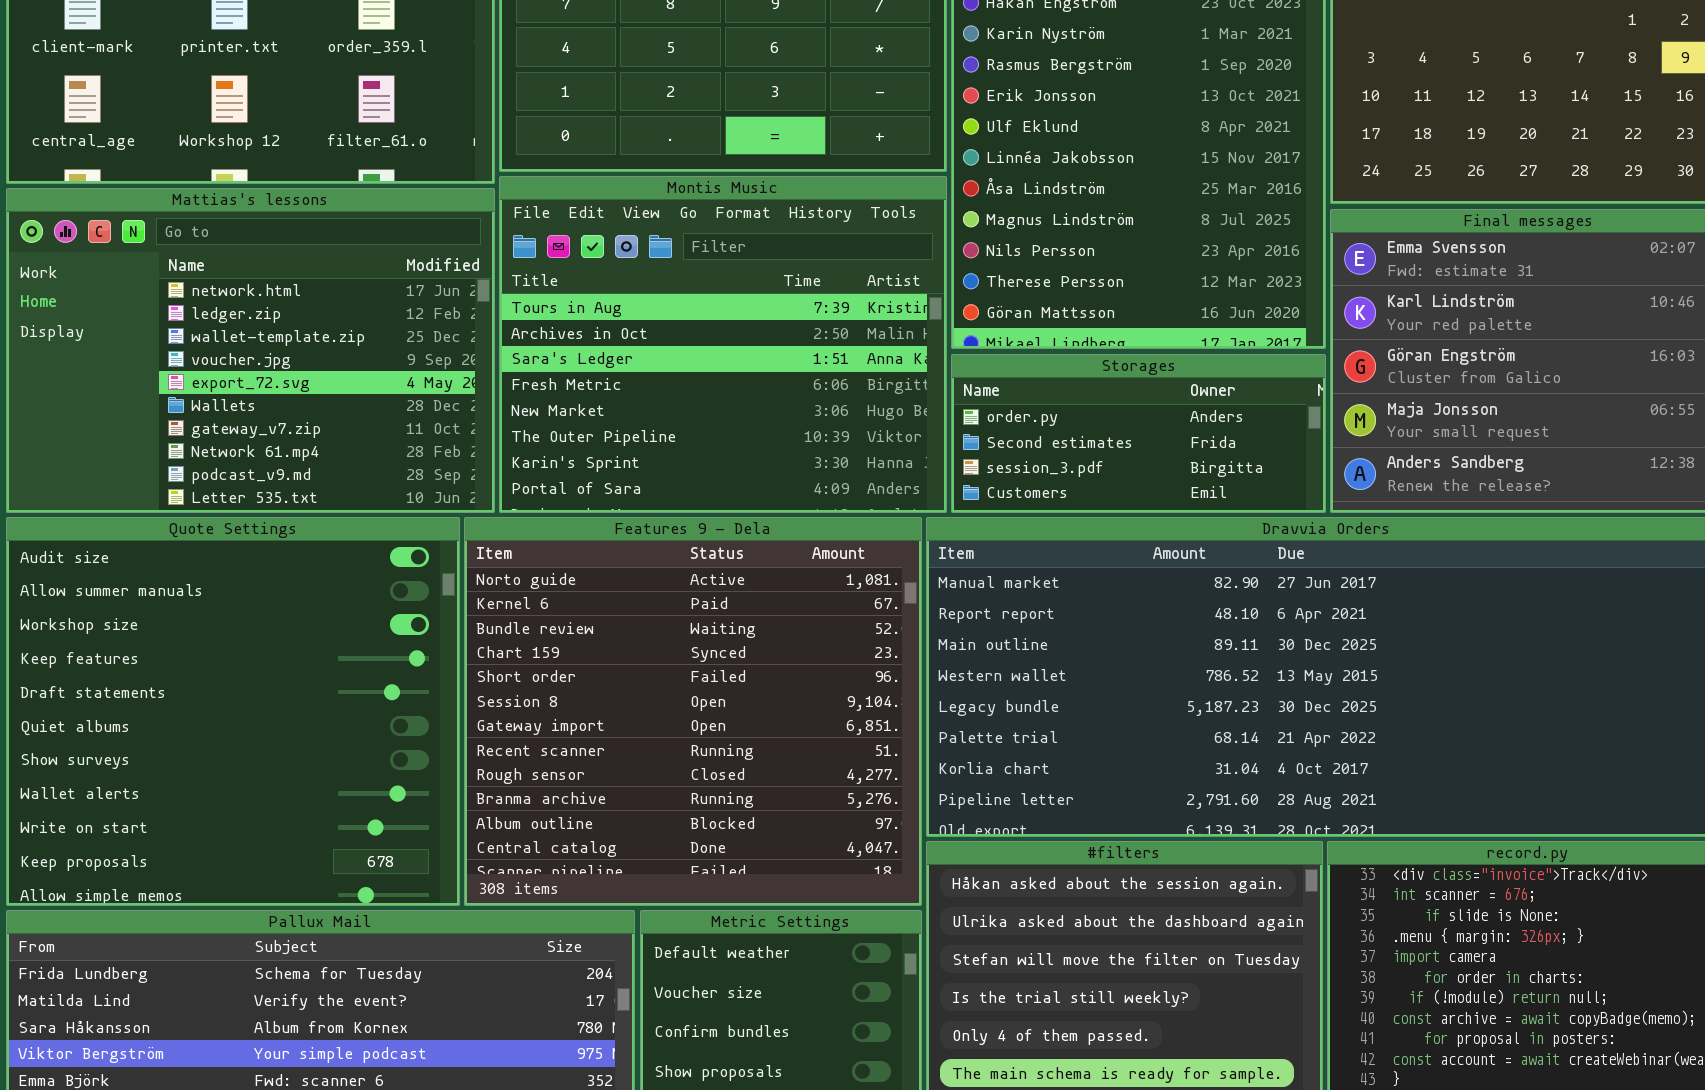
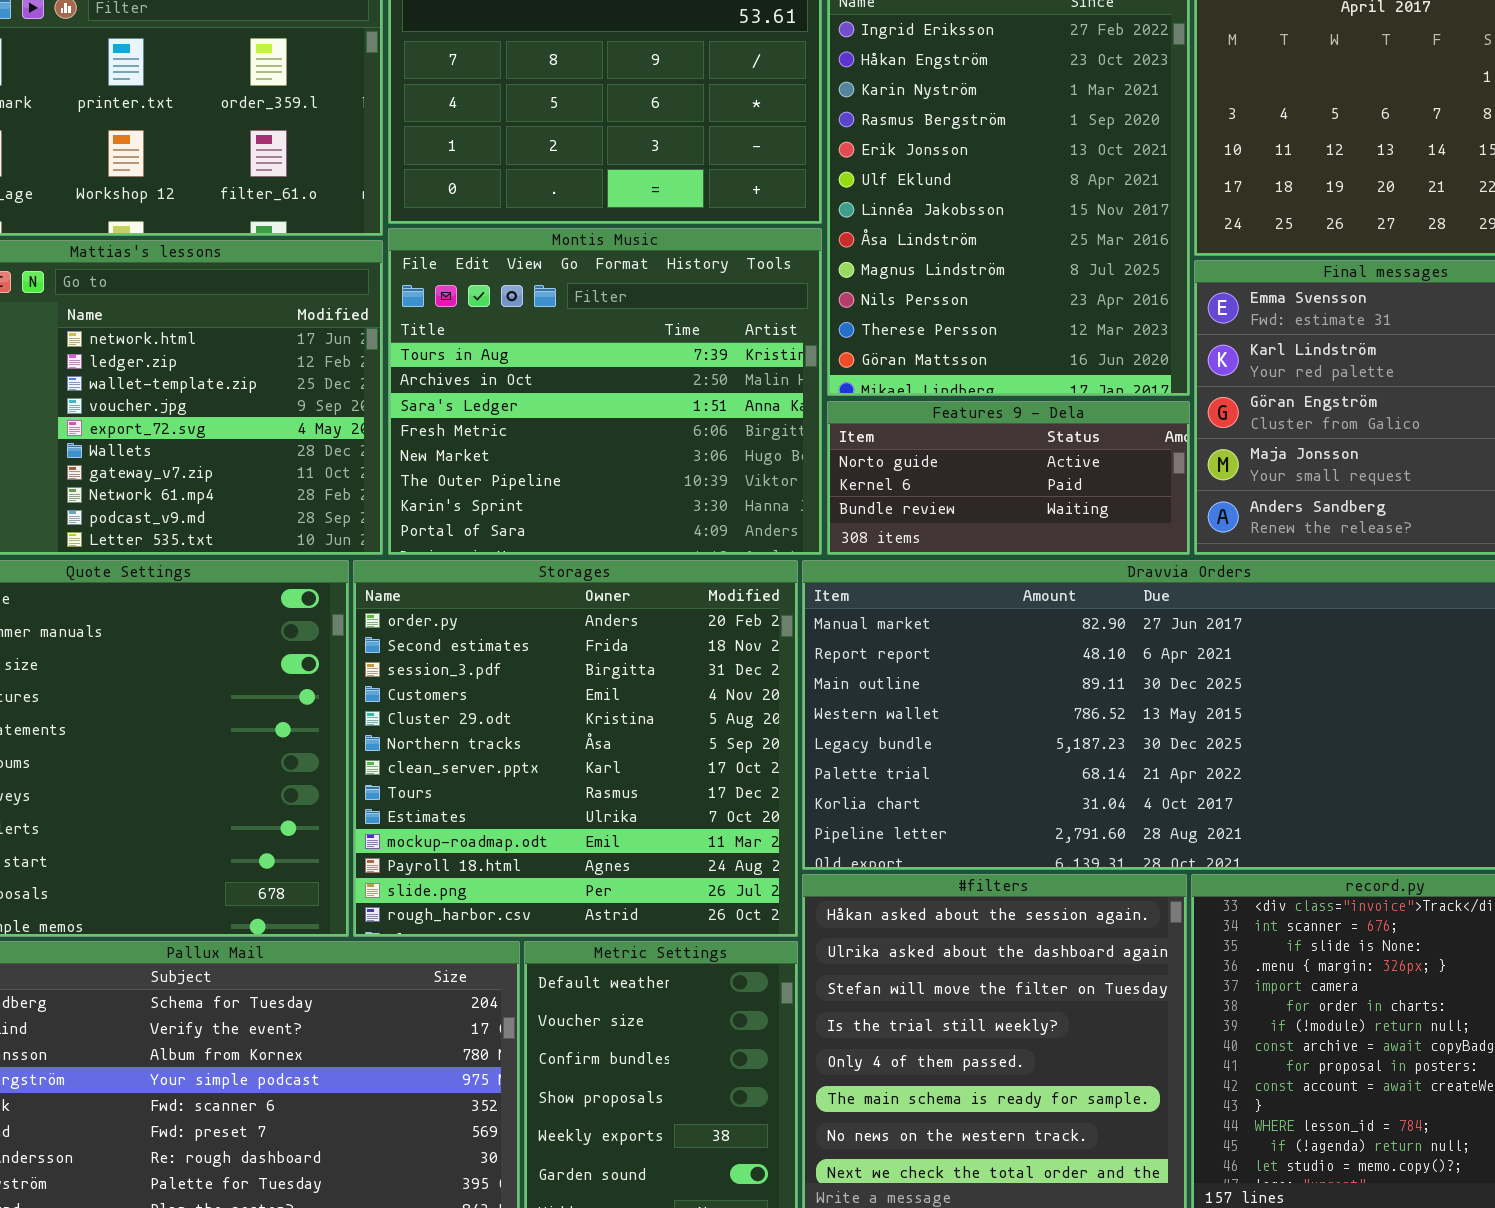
Storages: [951,354,1326,513] -> [353,560,798,937], moved, resized
Features 9 - Dela: [464,517,922,906] -> [827,401,1190,555], moved, resized

